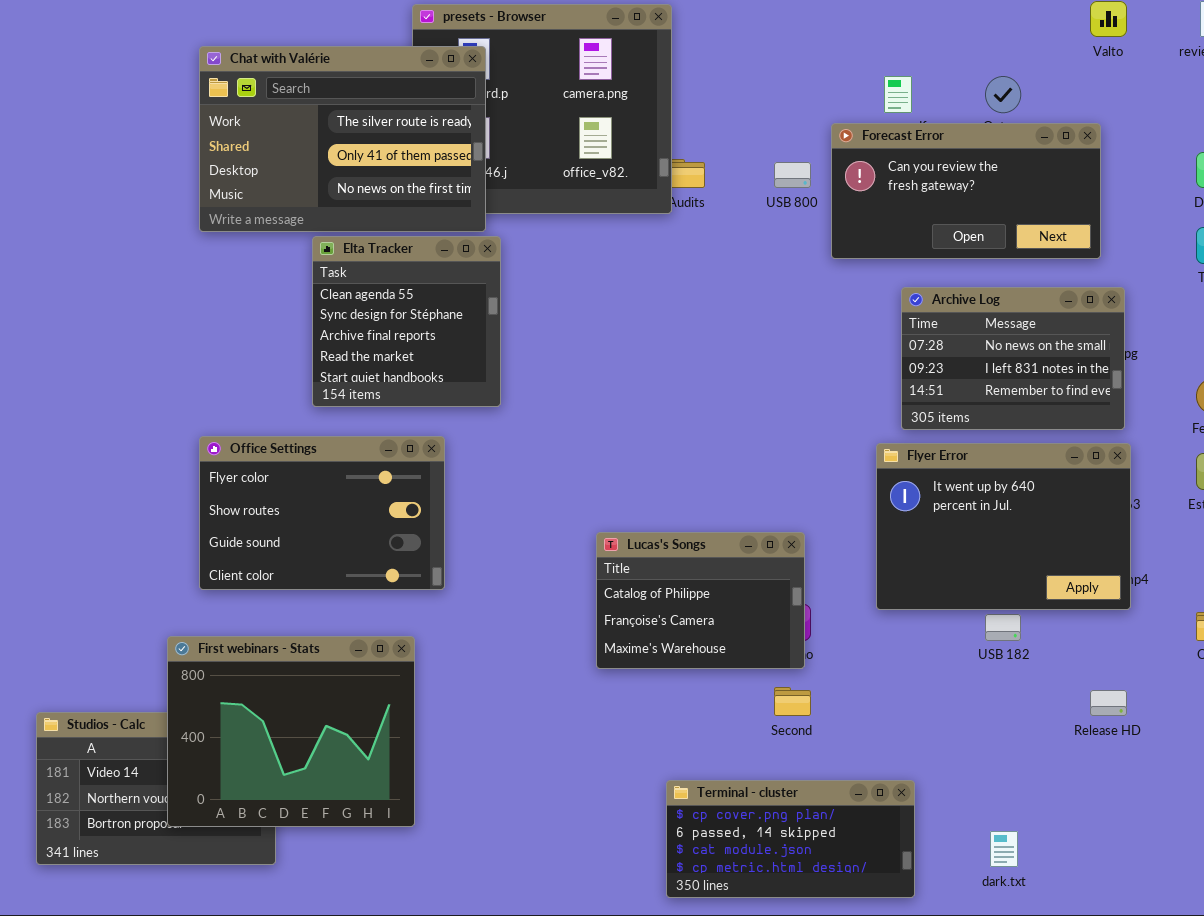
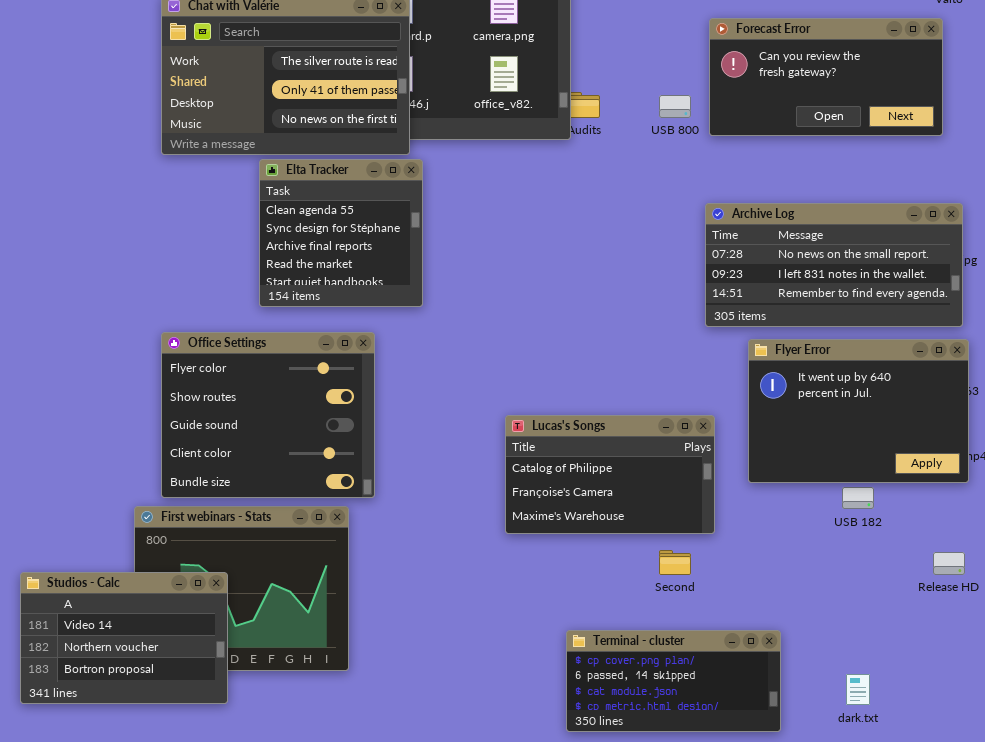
Forecast Error: [831,123,1101,259] -> [709,18,943,136], moved
Archive Log: [901,287,1125,430] -> [705,203,963,327], resized
Office Settings: [199,436,445,590] -> [161,332,375,498], resized
Lucas's Songs: [596,532,805,669] -> [505,415,715,534], resized
Studios - Calc: [36,712,276,865] -> [20,572,228,704], raised

